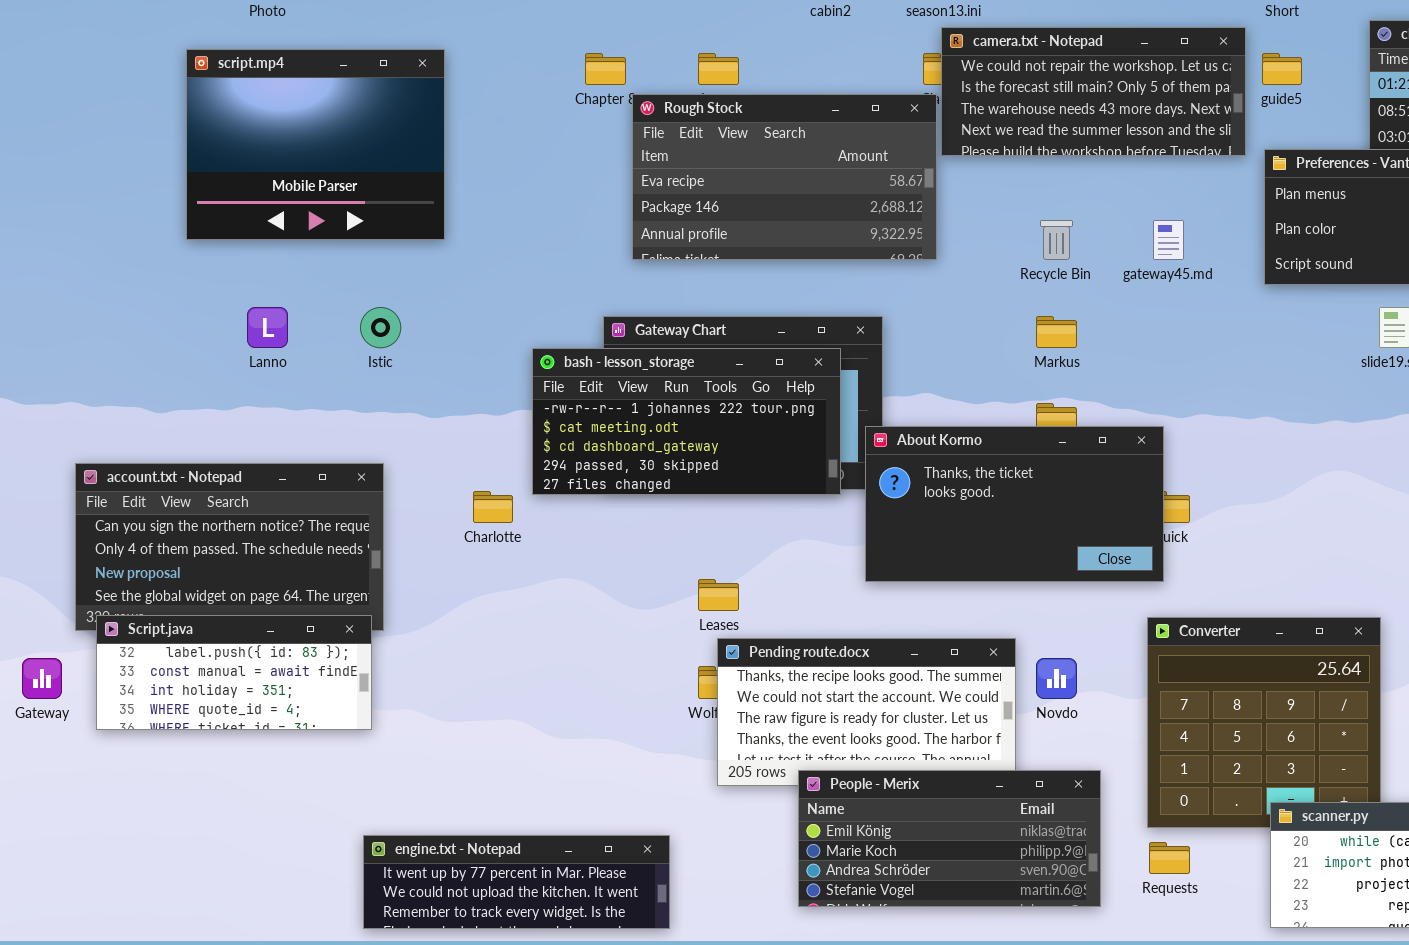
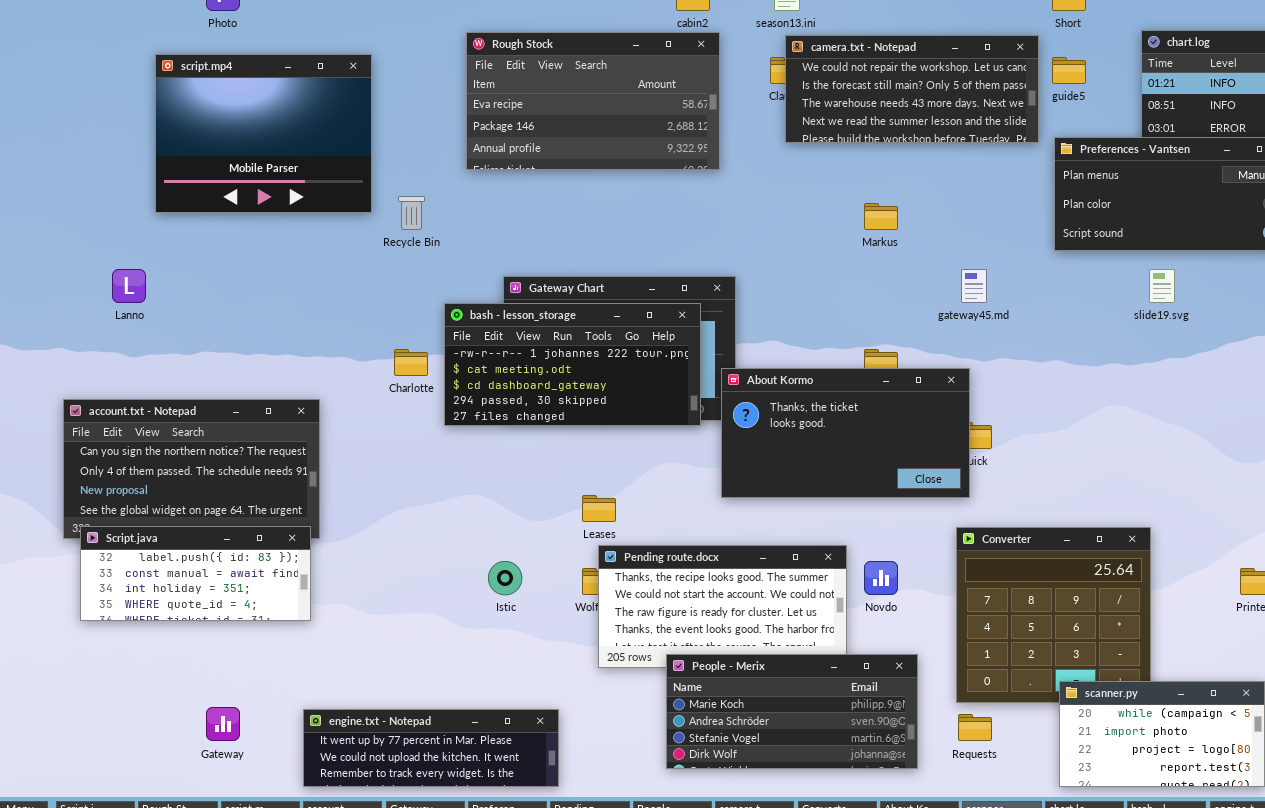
Rough Stock: [632,94,937,260] -> [466,32,720,170], moved
Recycle Bin: [1040,220,1073,260] -> [398,196,425,230], moved
gateway45.md: [1153,220,1184,260] -> [961,269,987,303], moved
Lanno: [247,307,288,348] -> [112,269,146,303], moved
Istic: [360,307,401,348] -> [488,561,522,595], moved
Markus: [1036,316,1077,348] -> [864,203,898,230], moved
Charlotte: [473,491,513,523] -> [394,349,428,376], moved
Gateway: [22,658,62,699] -> [206,707,240,741], moved
People - Merix: [798,770,1101,907] -> [666,654,918,769], scrolled down 1 row

